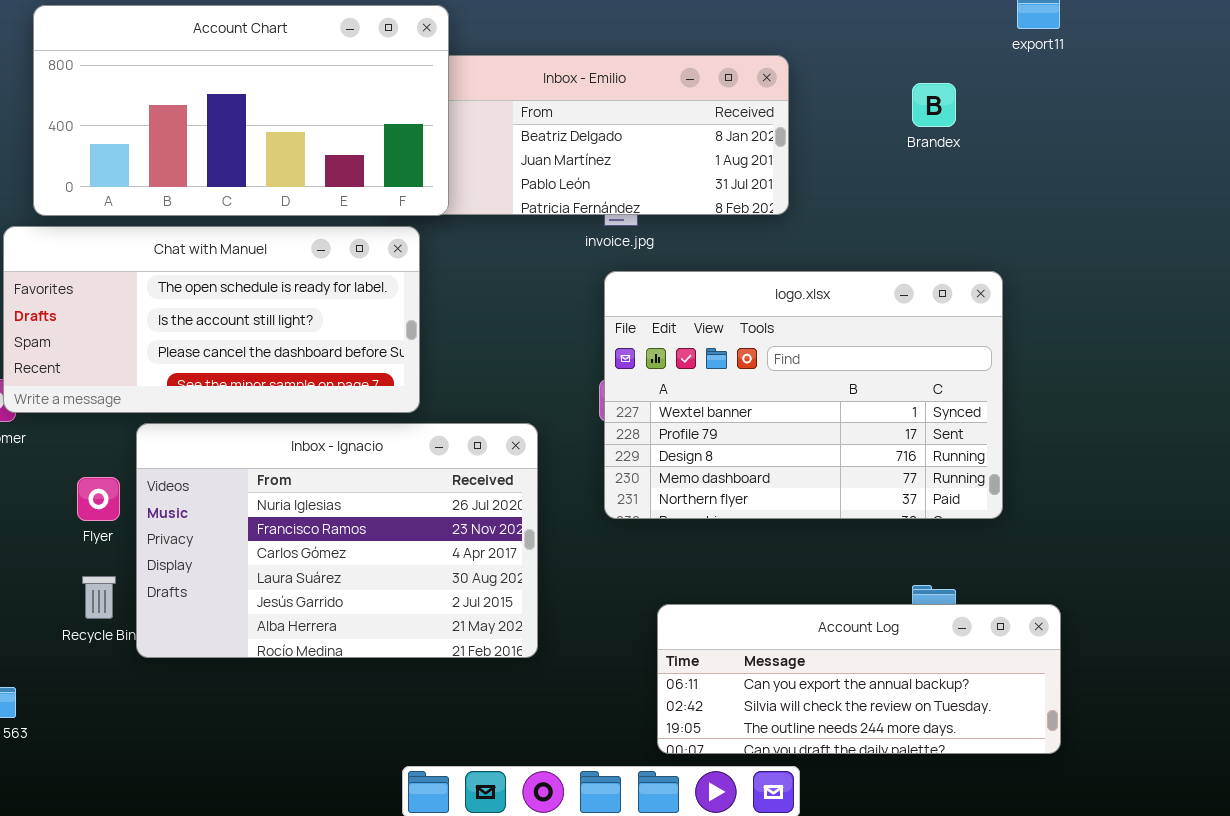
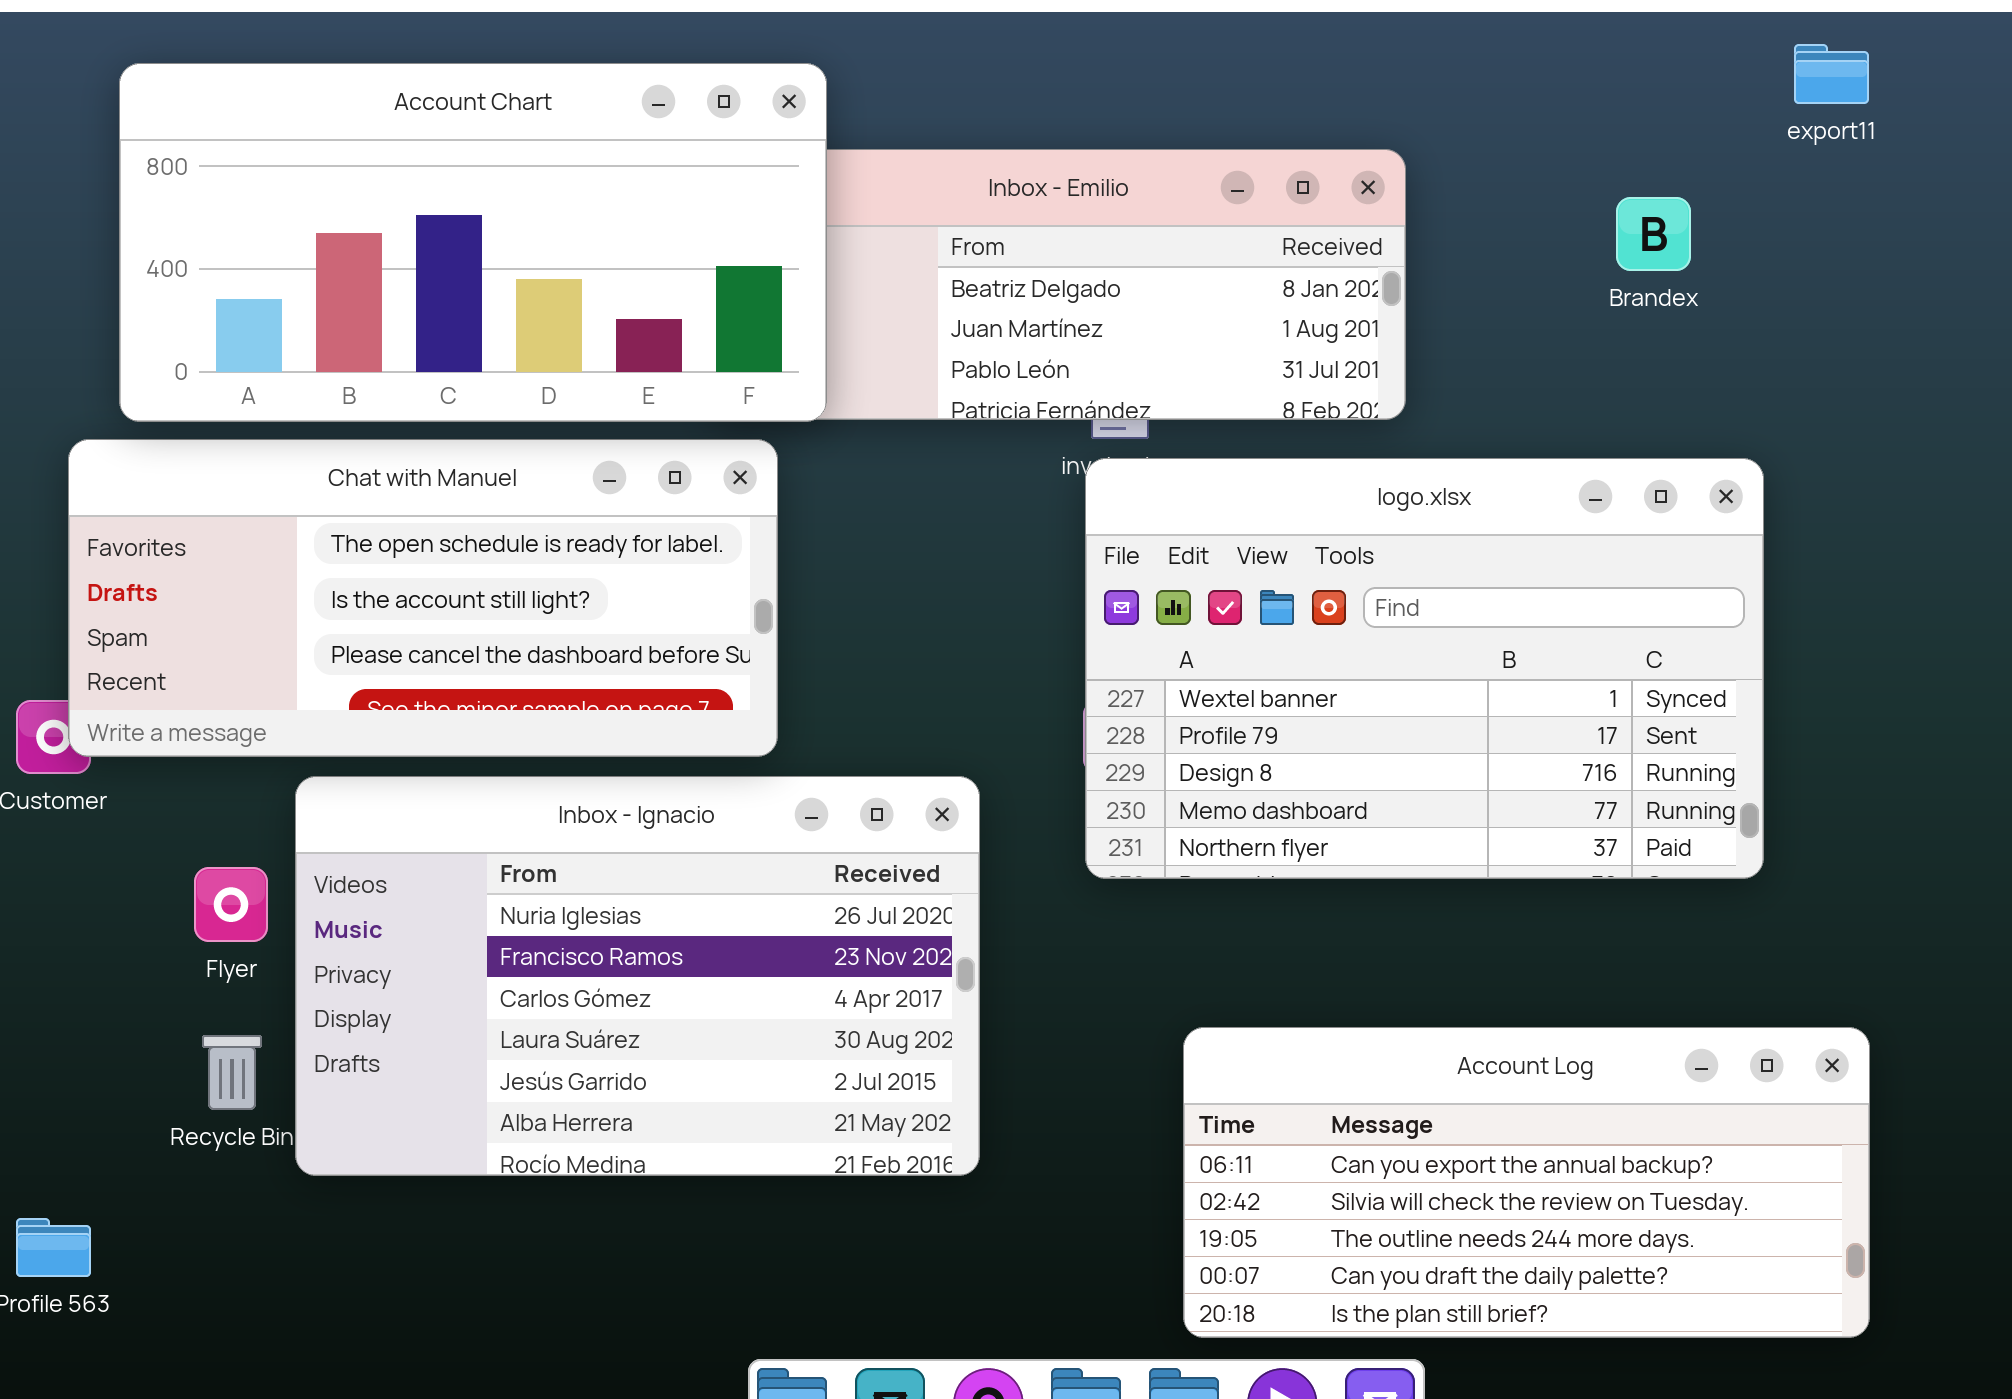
logo.xlsx: [604,271,1003,519] -> [1085,458,1764,879], moved
Account Log: [657,604,1061,754] -> [1183,1027,1870,1338], resized

